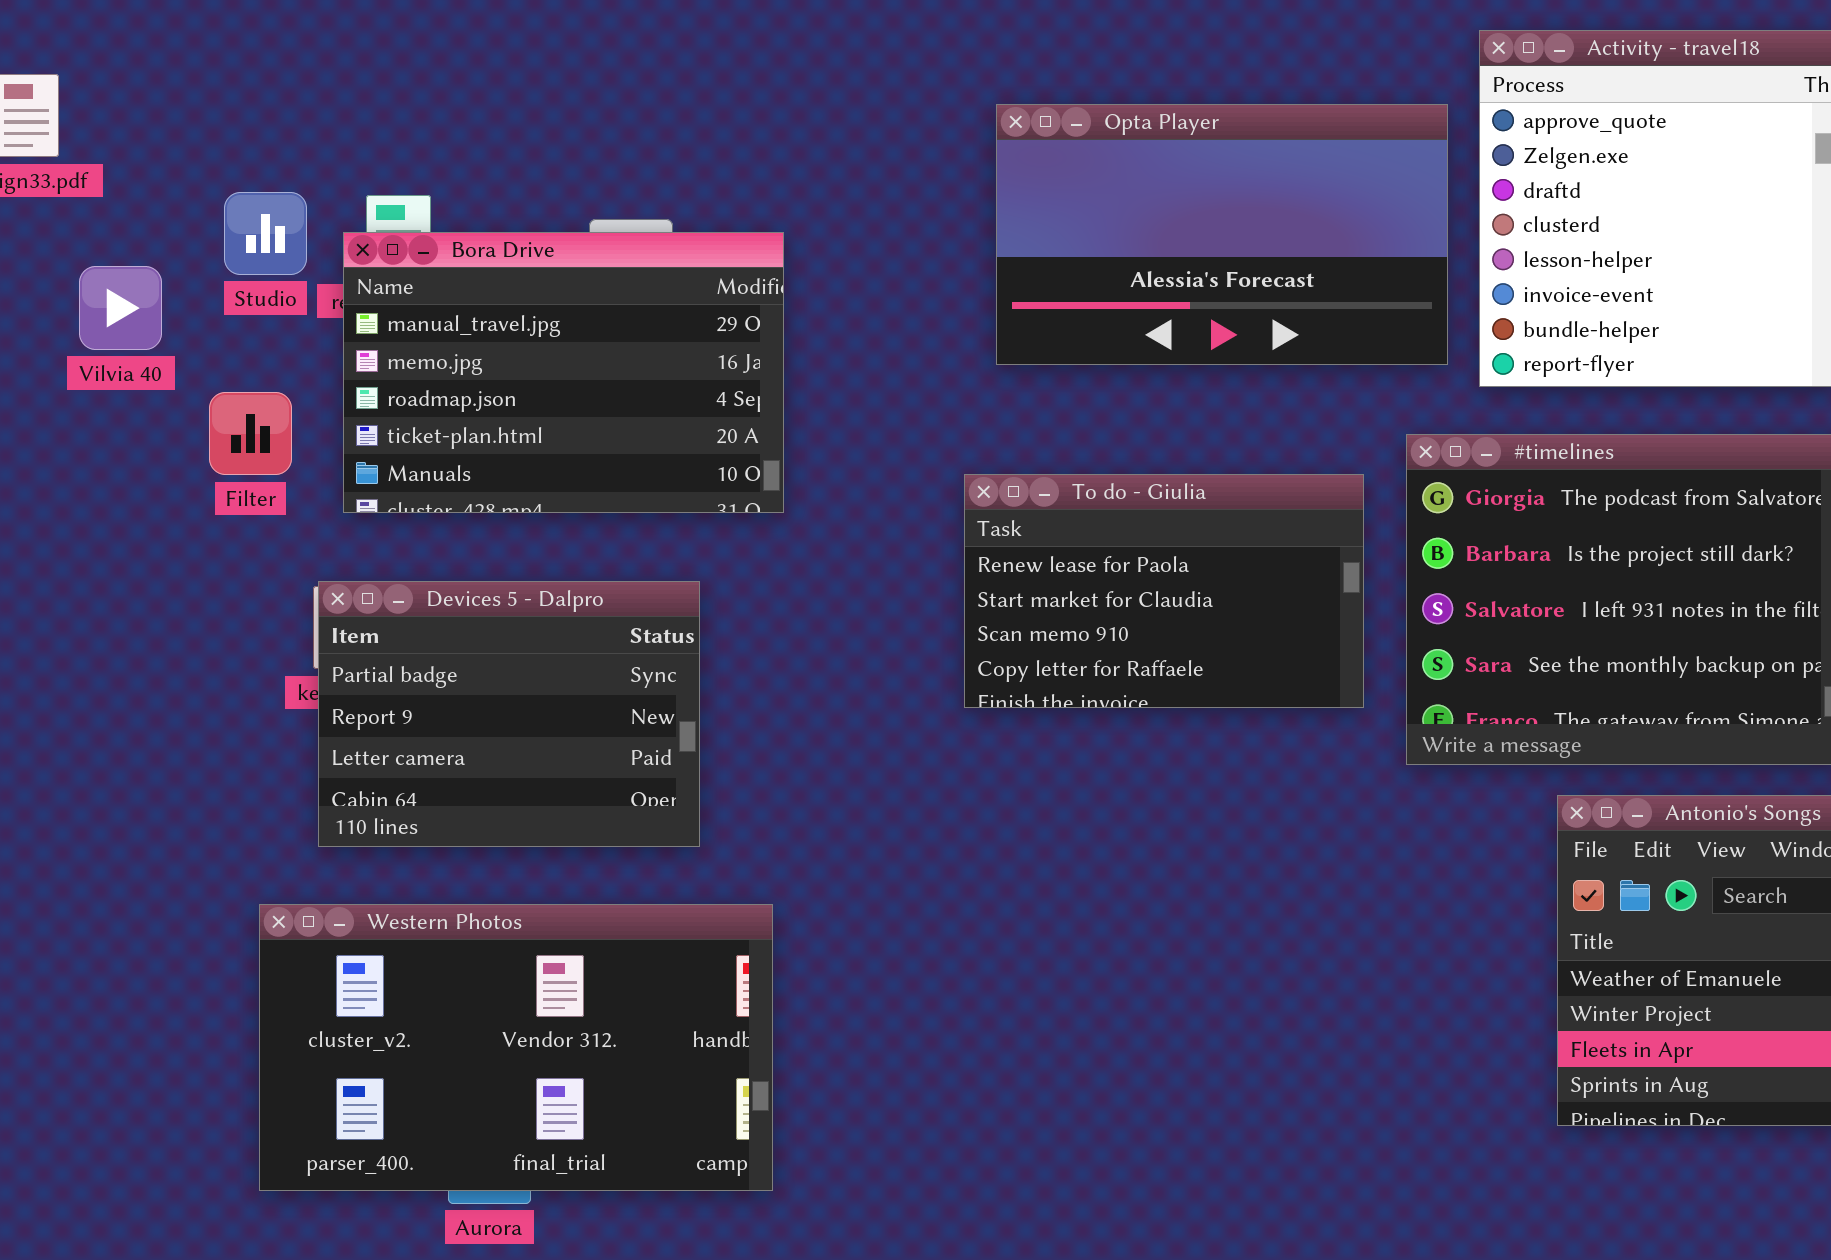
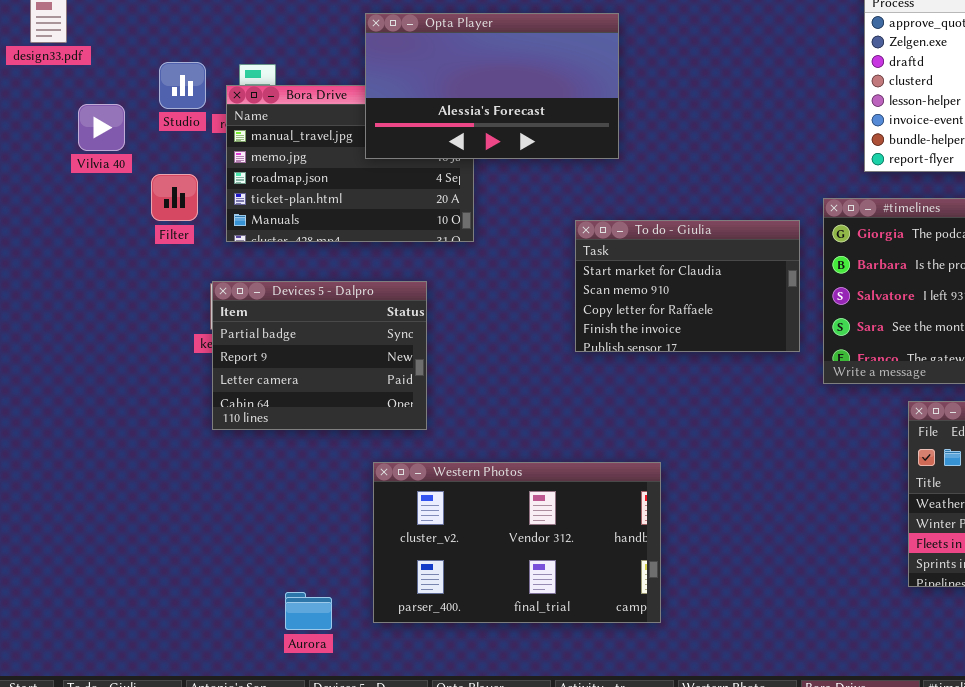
Opta Player: [996,104,1448,365] -> [365,13,619,159], moved
To do - Giulia: [964,474,1364,708] -> [575,220,800,352], scrolled down 1 row
Western Photos: [259,904,773,1191] -> [373,462,661,623], moved

